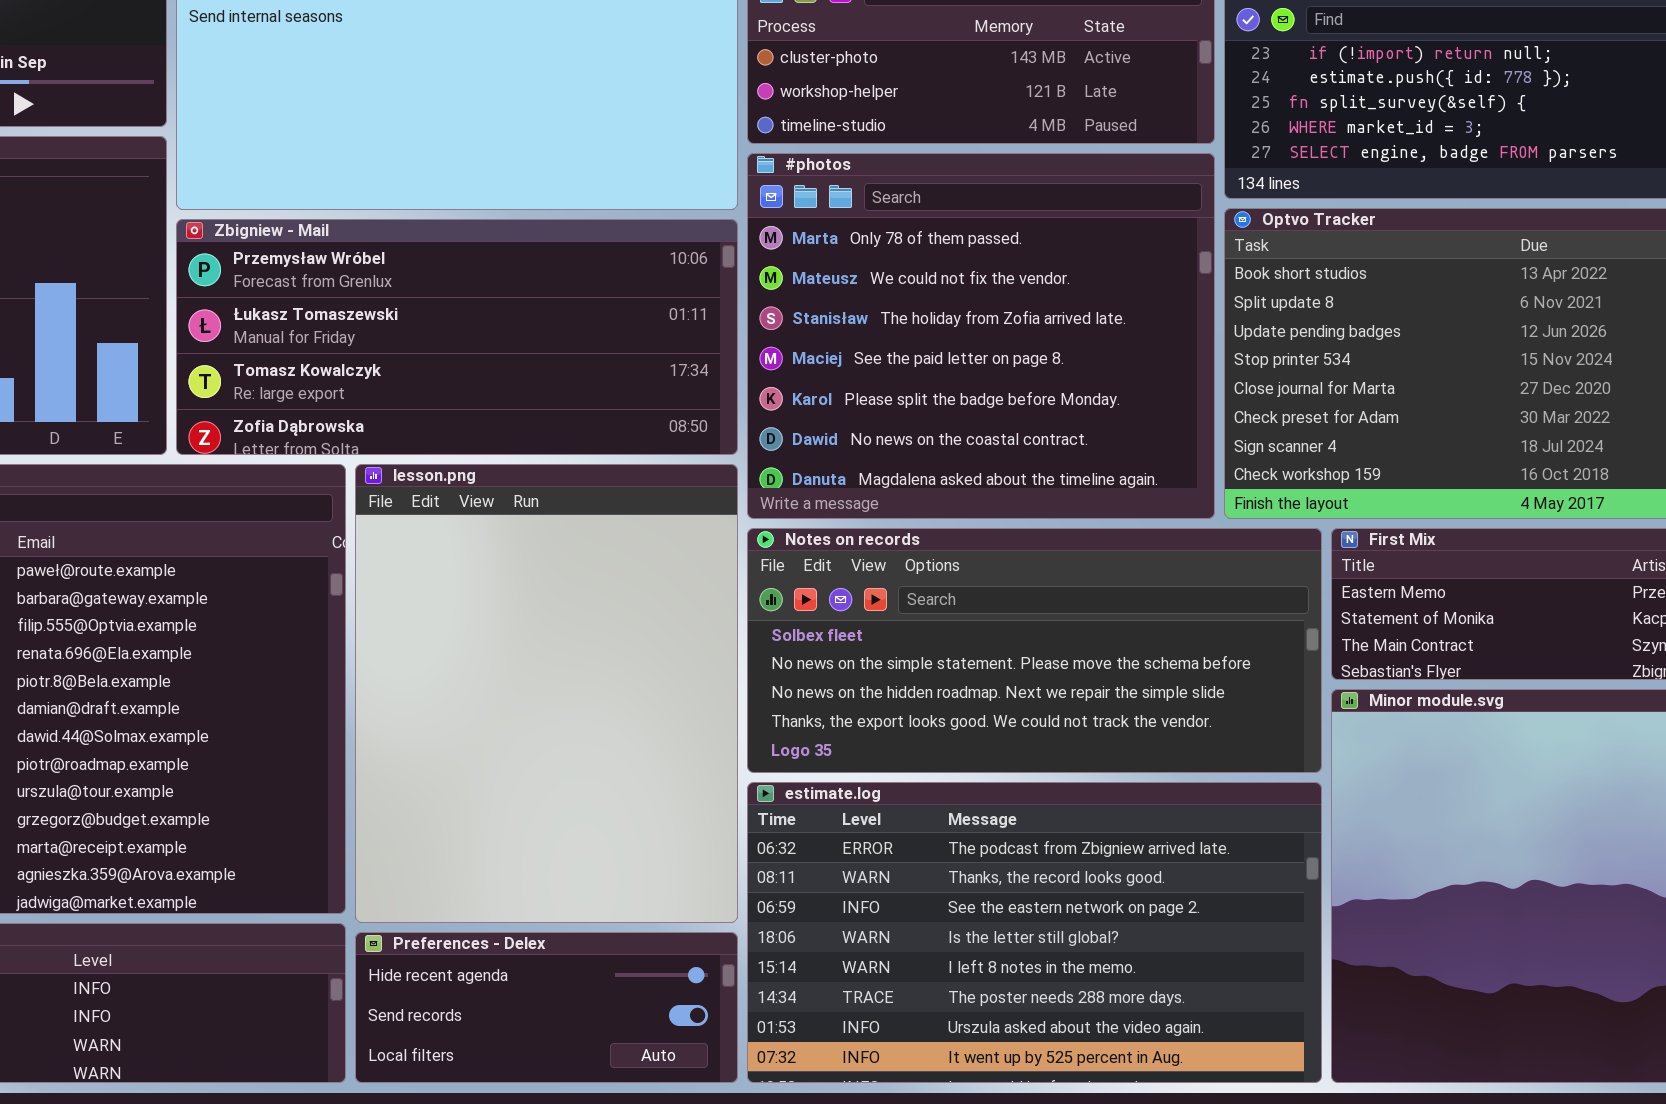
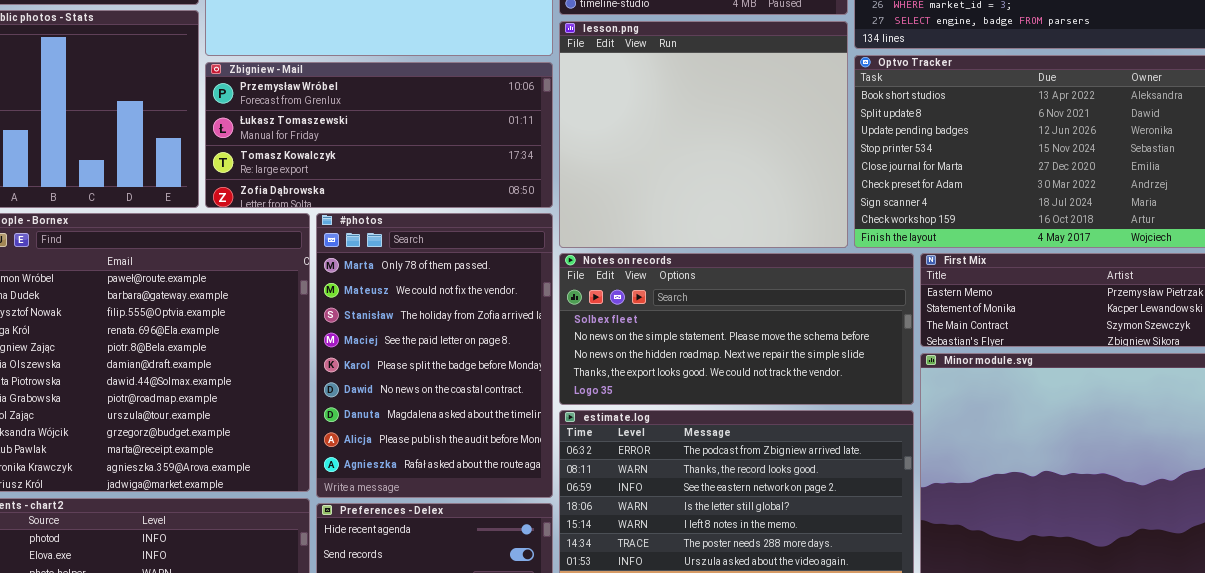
#photos: [747,153,1215,519] -> [316,213,553,498], moved, resized
lesson.png: [355,464,738,923] -> [559,21,848,248], moved, resized

